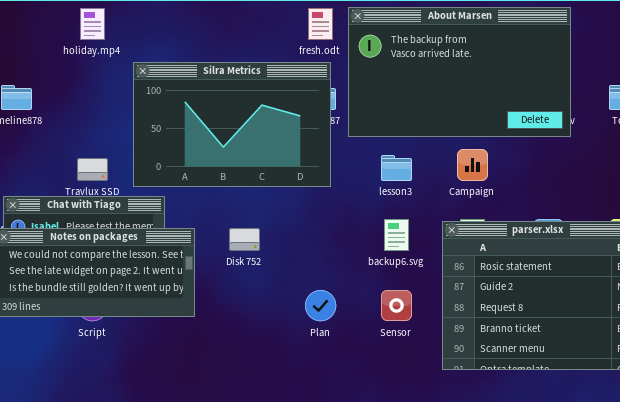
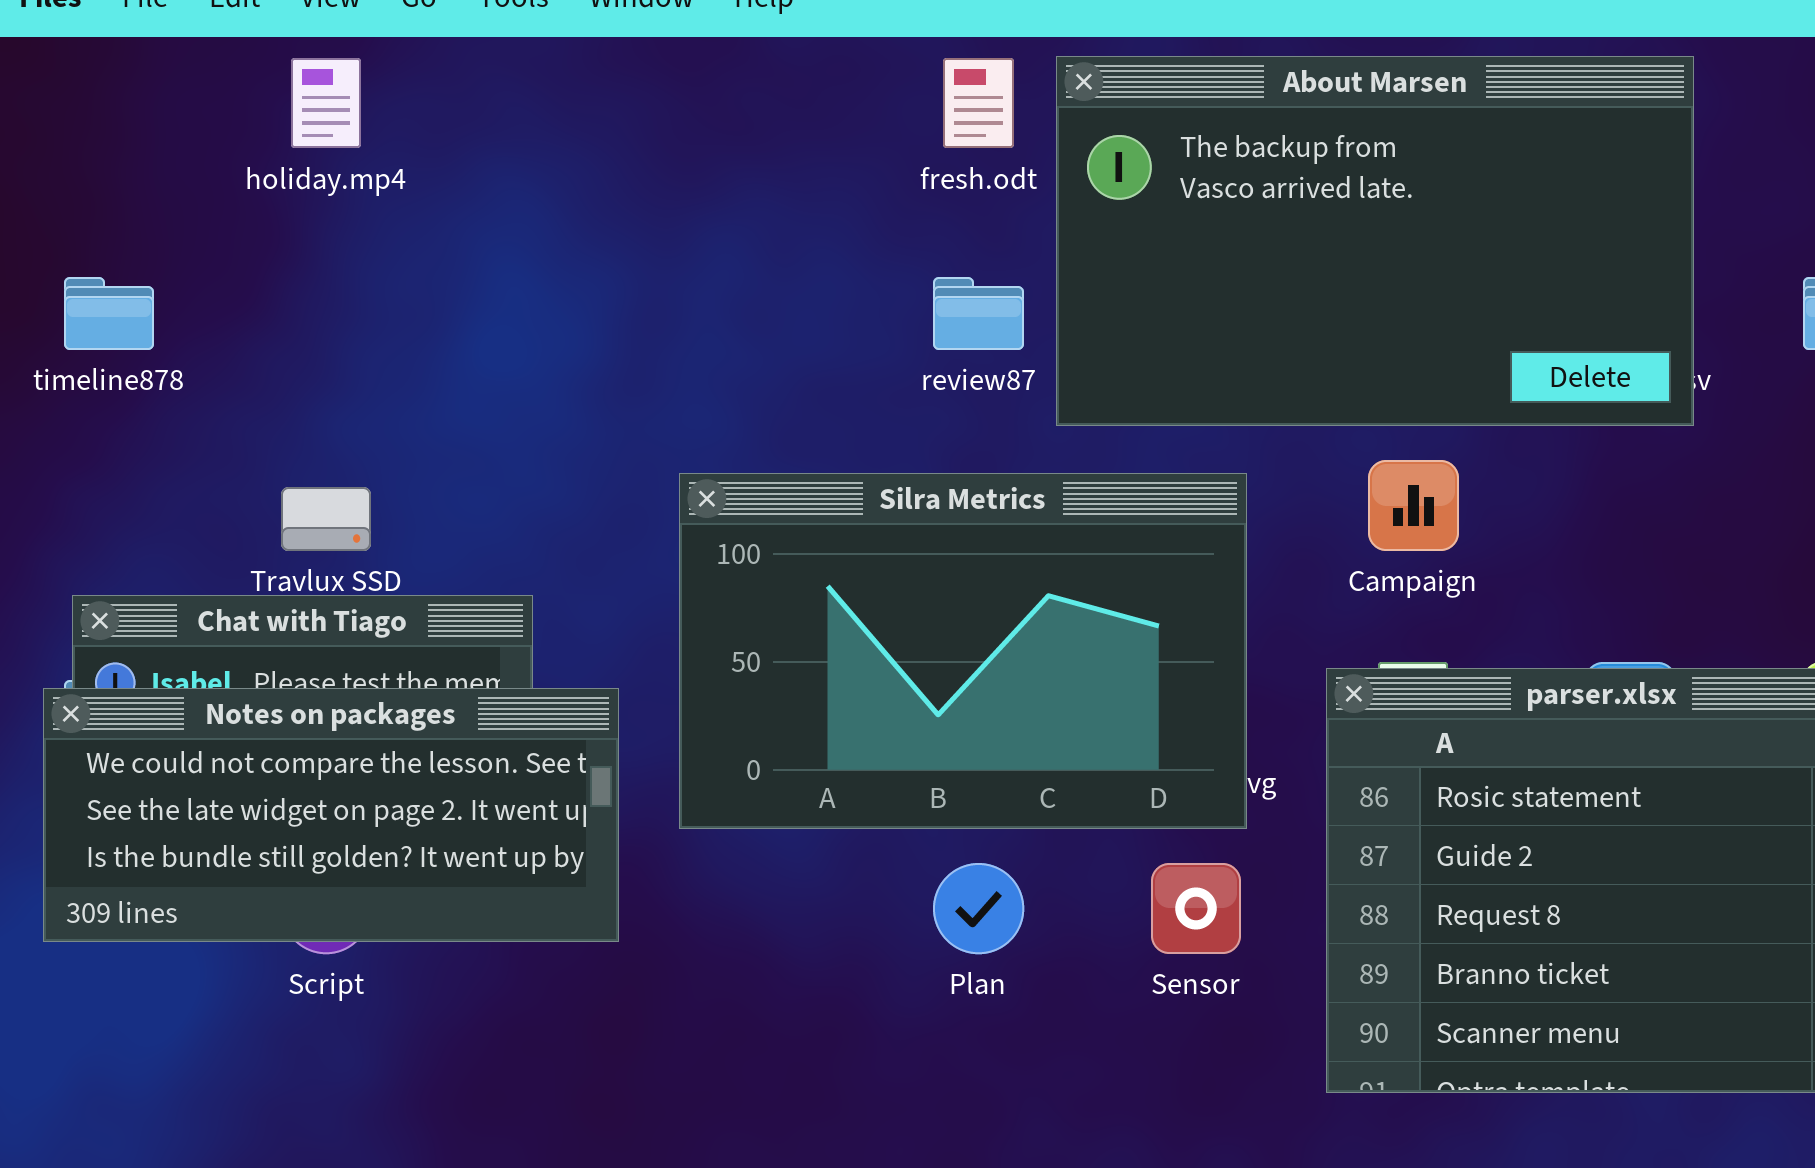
Silra Metrics: [133,62,331,187] -> [679,473,1247,829], moved

